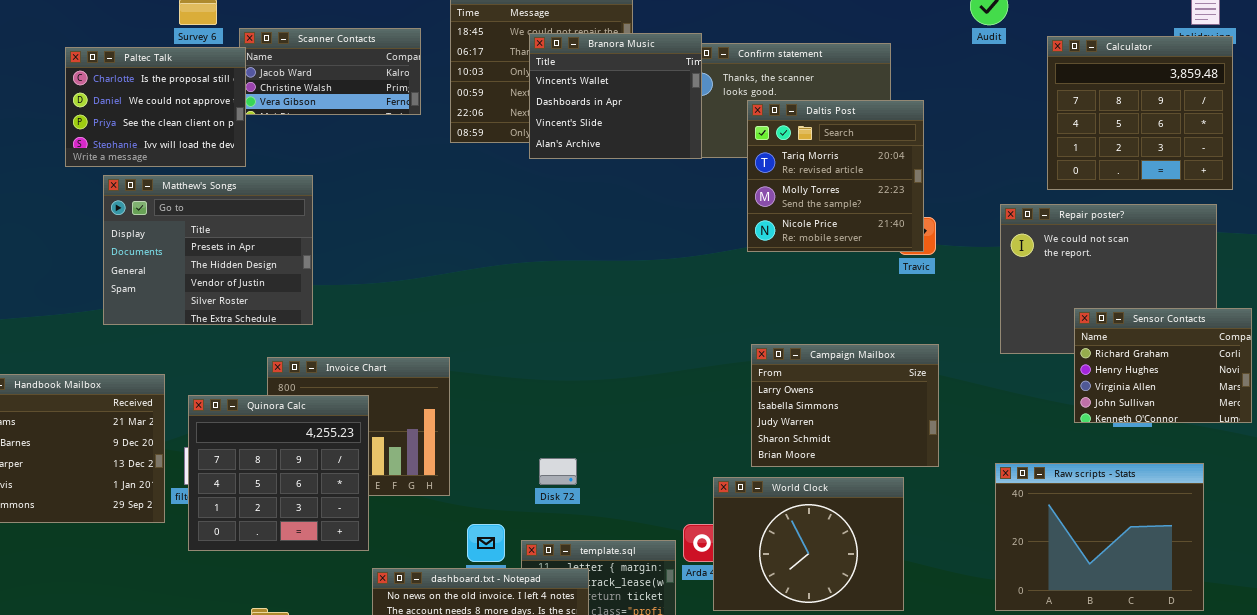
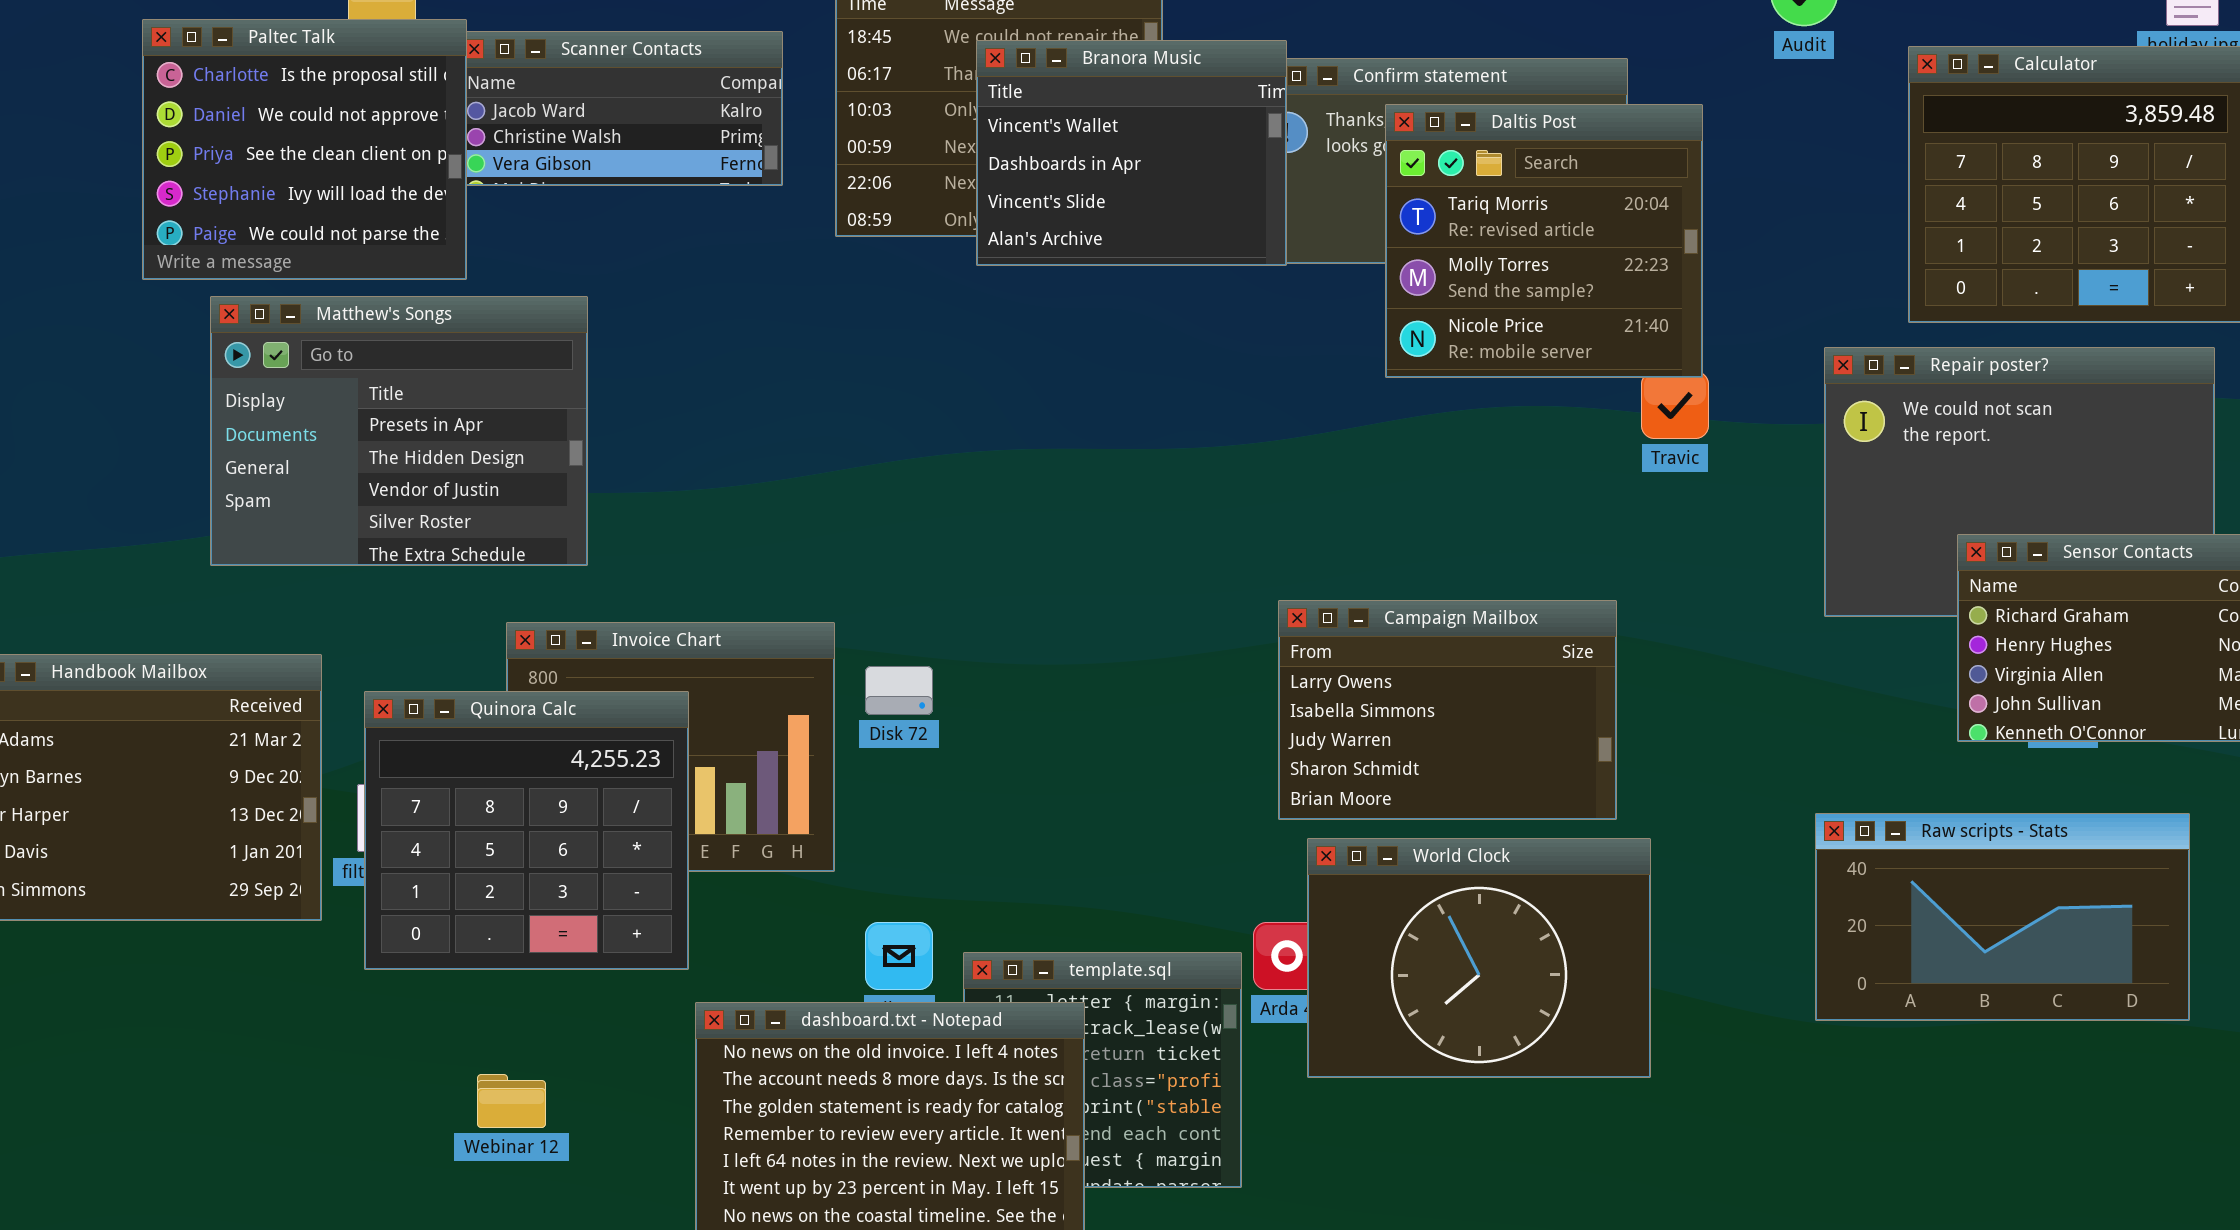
Paltec Talk: [65,47,246,167] -> [142,19,467,280], resized
Daltis Post: [747,100,924,252] -> [1385,104,1703,378], moved
Campaign Mailbox: [751,344,939,467] -> [1278,600,1617,820], moved
Disk 72: [539,458,577,485] -> [865,666,933,715], moved
Raw scripts - Stats: [995,463,1204,611] -> [1815,813,2190,1021], resized

